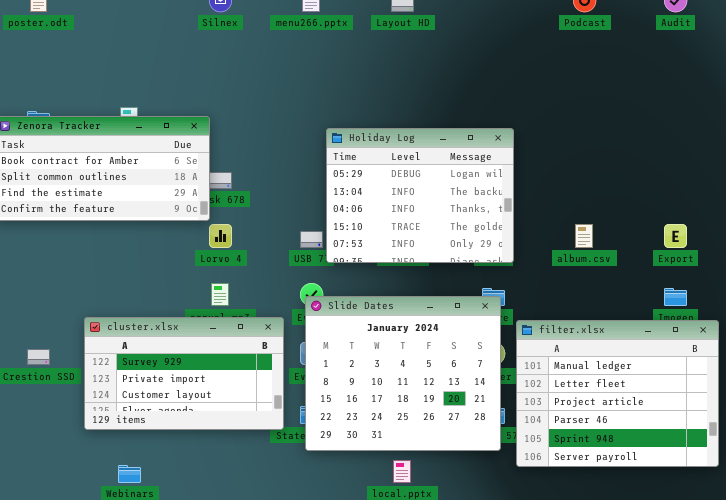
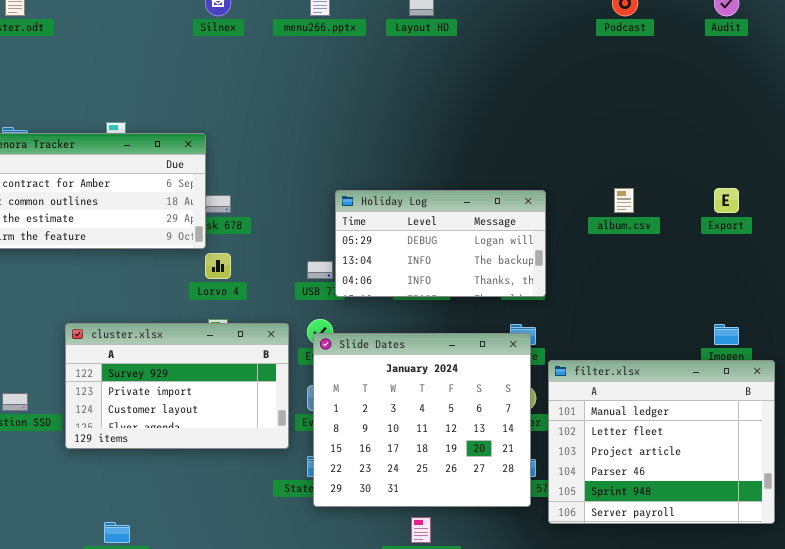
Holiday Log: [326,128,514,263] -> [335,190,546,297], resized
album.csv: [575,224,593,248] -> [614,188,634,213], moved
Export: [664,224,687,248] -> [714,188,739,213], moved
cluster.xlsx: [84,317,284,430] -> [65,323,289,449], moved

